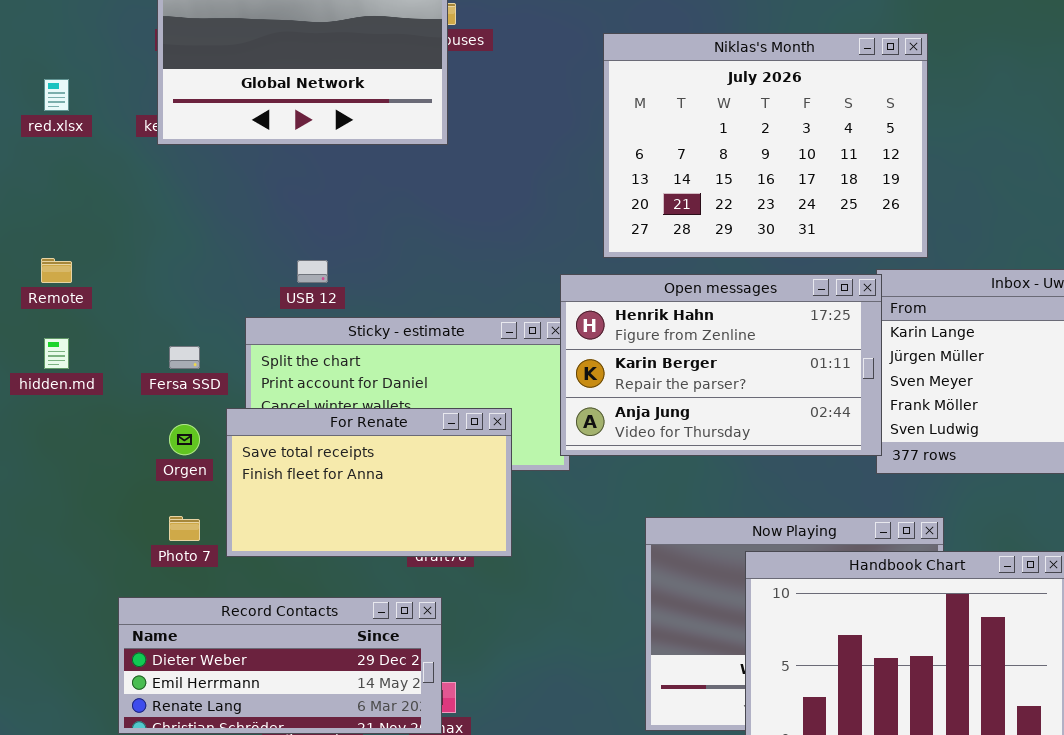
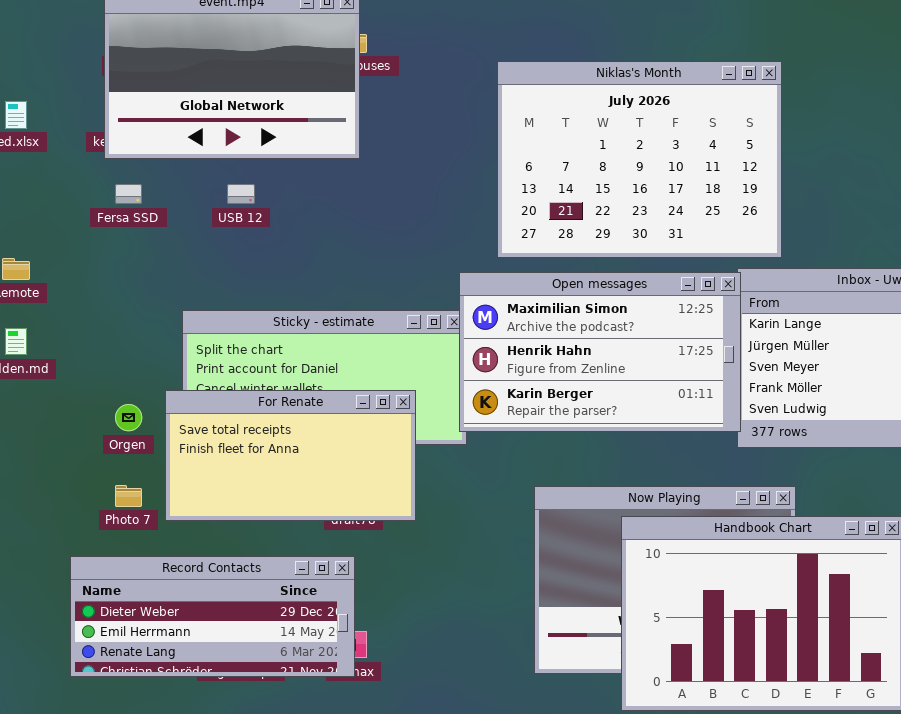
USB 12: [297,260,328,283] -> [227,184,255,204], moved
Open messages: [560,274,882,456] -> [459,272,741,432], scrolled up 1 row
Fersa SSD: [169,346,200,369] -> [115,184,142,204], moved

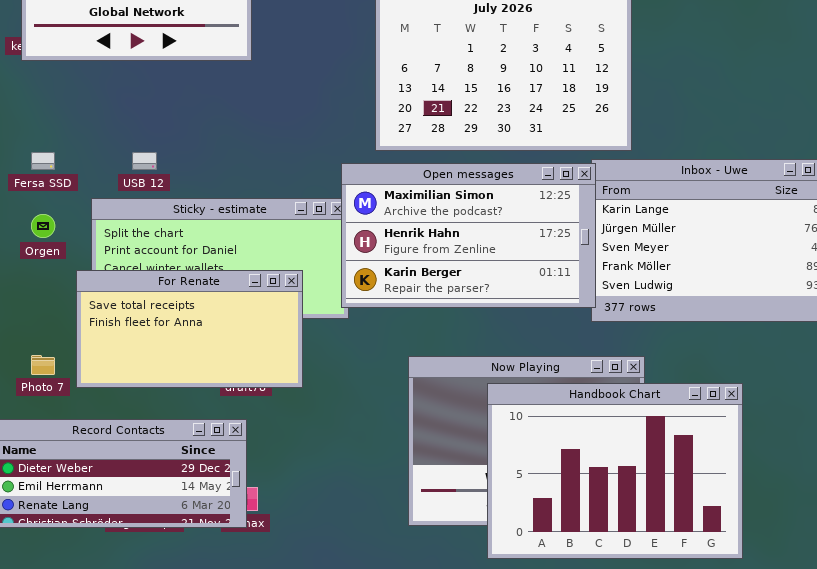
Fersa SSD: [115,184,142,204] -> [31,152,55,170], moved
USB 12: [227,184,255,204] -> [132,152,157,170], moved
Orgen: [115,404,142,431] -> [31,214,55,238], moved

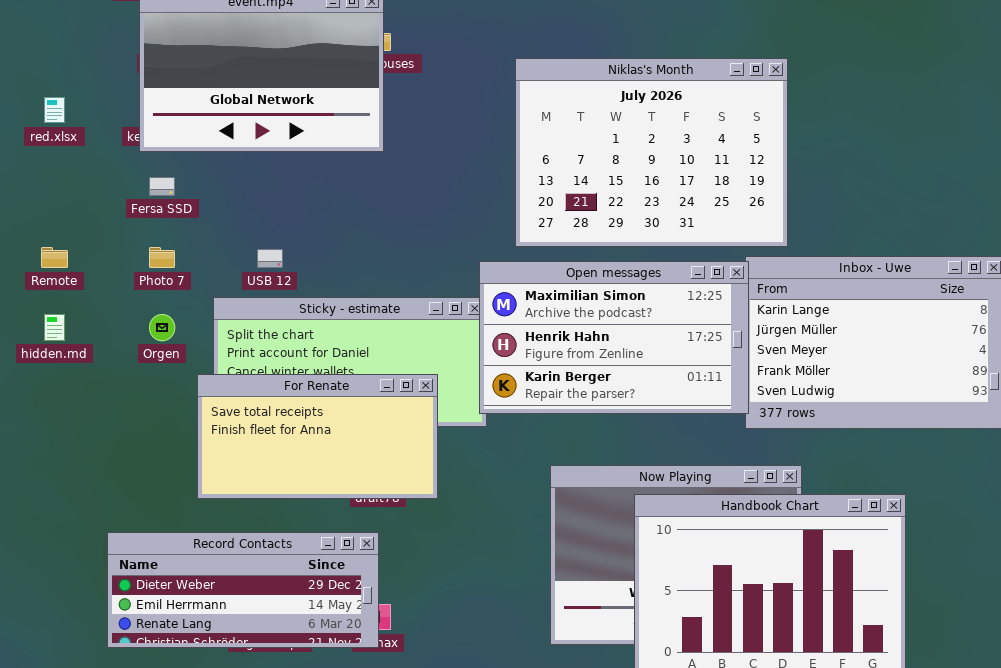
Fersa SSD: [31,152,55,170] -> [149,177,175,196], moved
Photo 7: [31,355,55,375] -> [149,247,175,268], moved

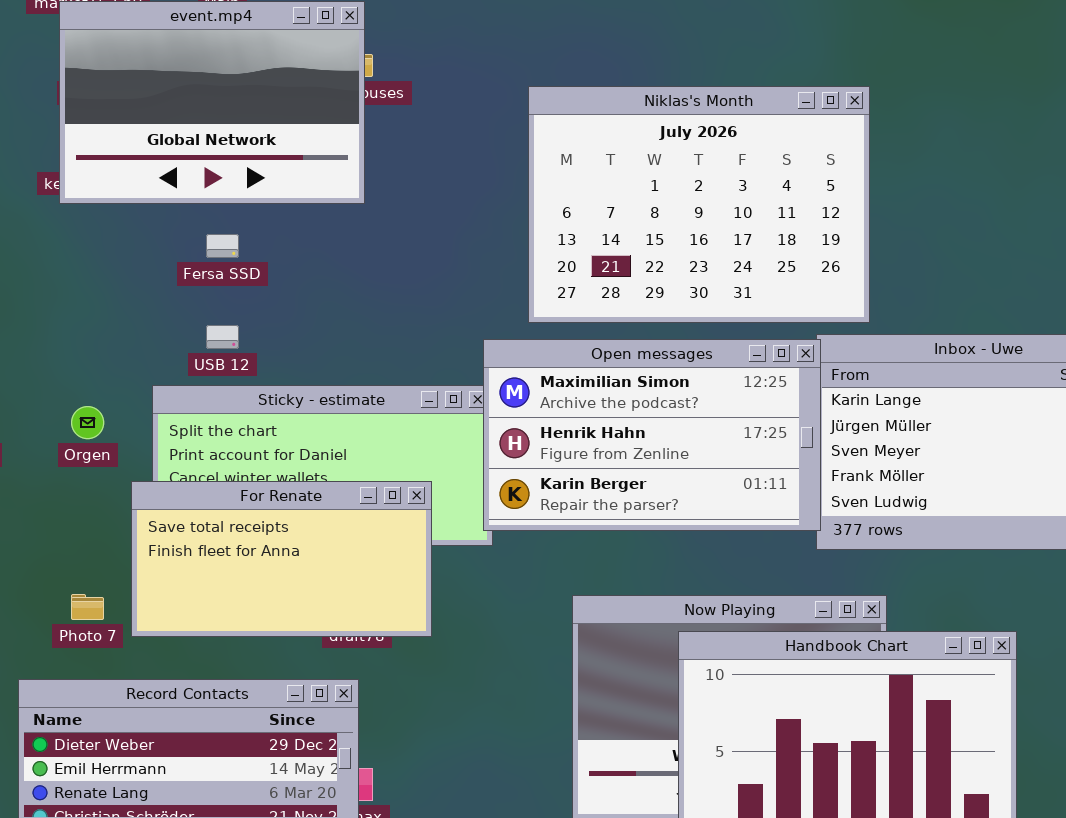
Fersa SSD: [149,177,175,196] -> [206,234,239,258], moved
Photo 7: [149,247,175,268] -> [71,594,104,620], moved

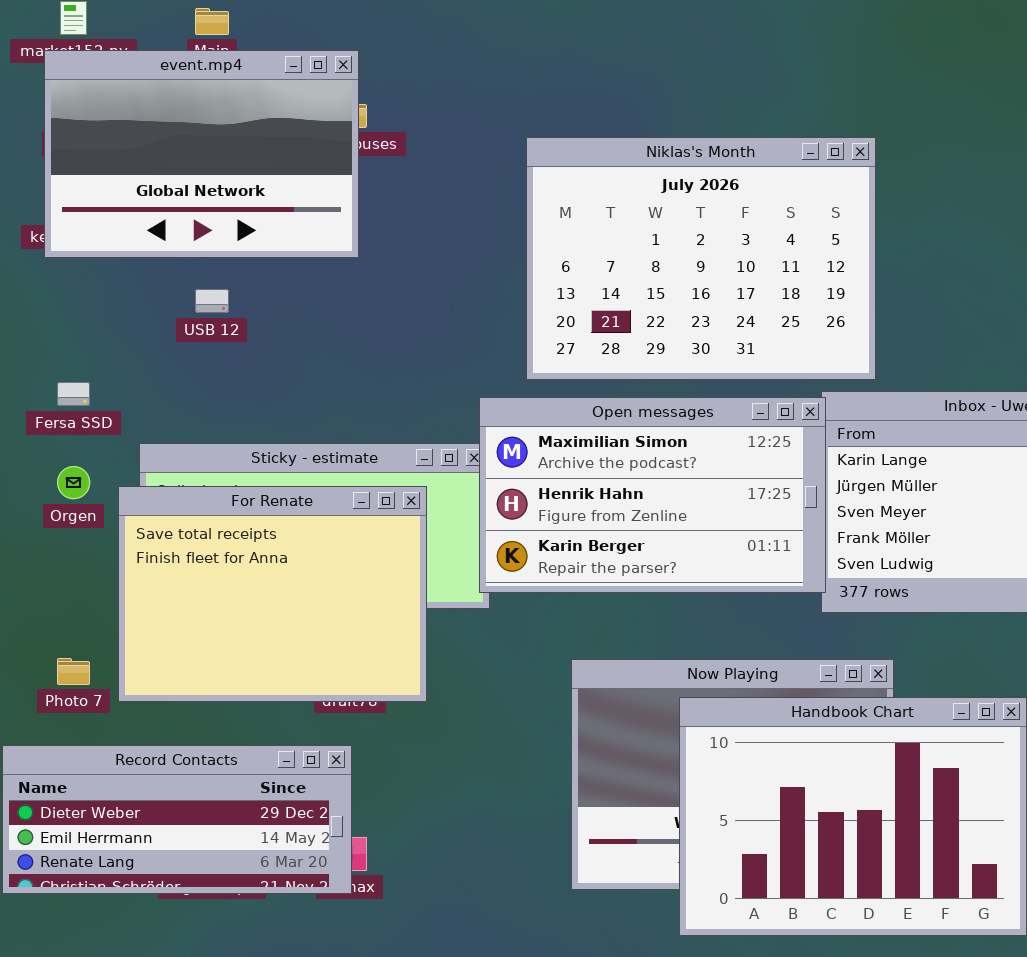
Fersa SSD: [206,234,239,258] -> [57,382,90,406], moved
USB 12: [206,325,239,349] -> [195,289,229,313], moved
For Renate: [131,481,432,637] -> [118,486,427,702], resized

